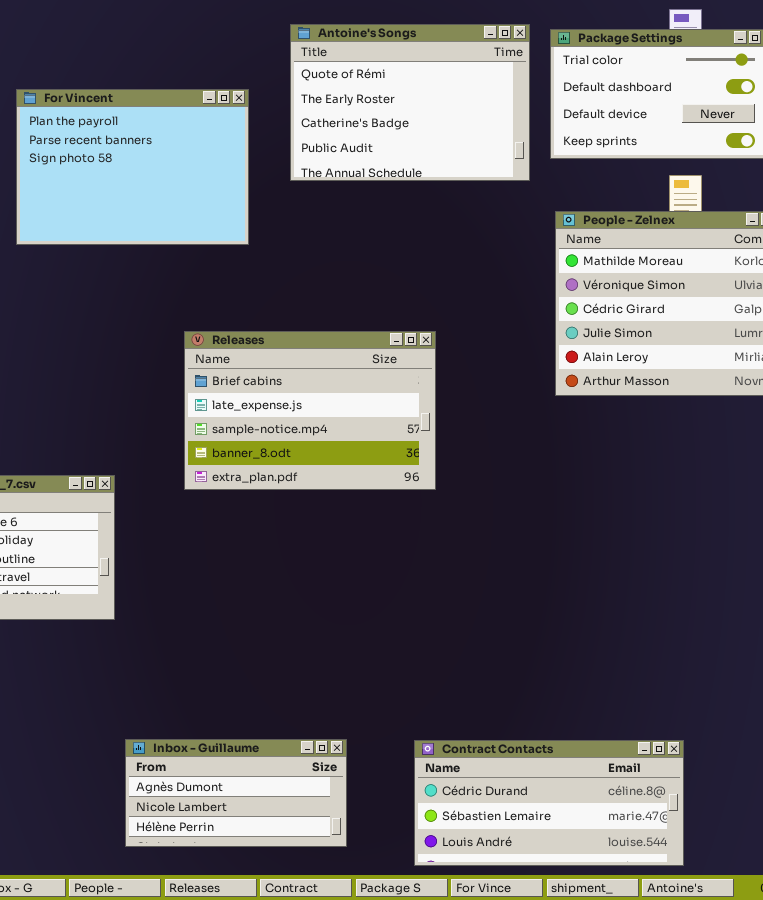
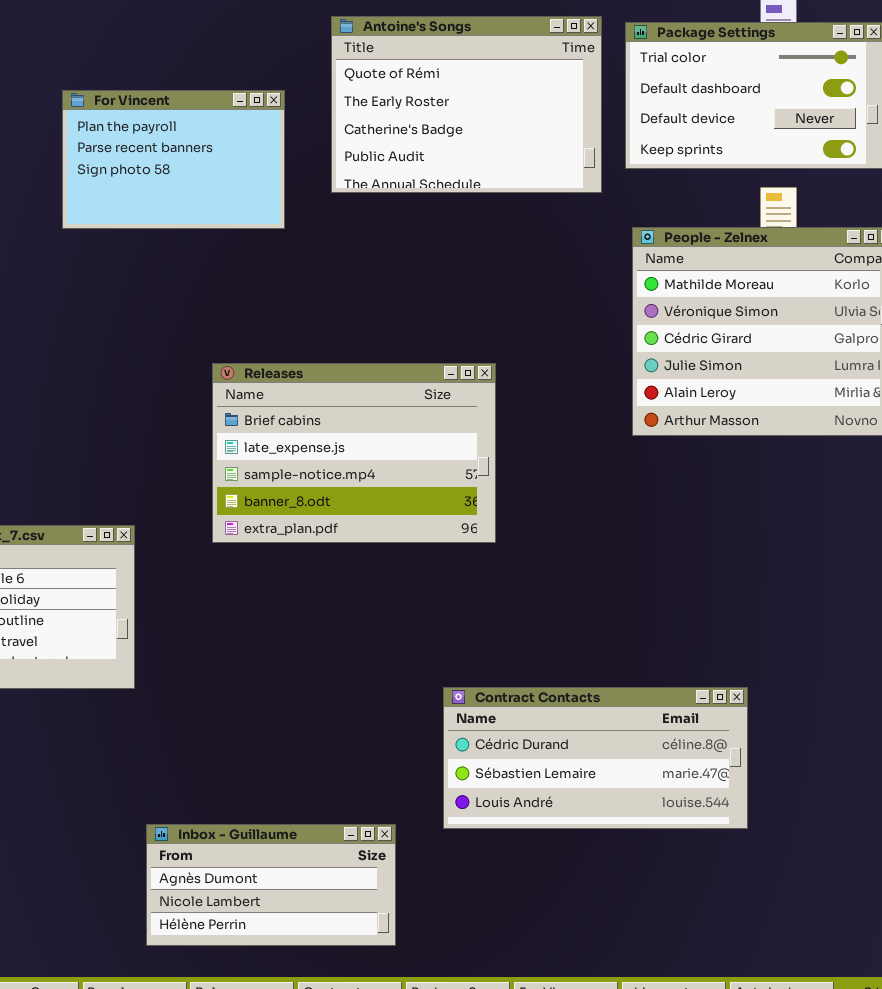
For Vincent: [16,89,249,245] -> [62,90,285,229], resized
Contract Contacts: [414,740,684,866] -> [443,687,748,829], moved

